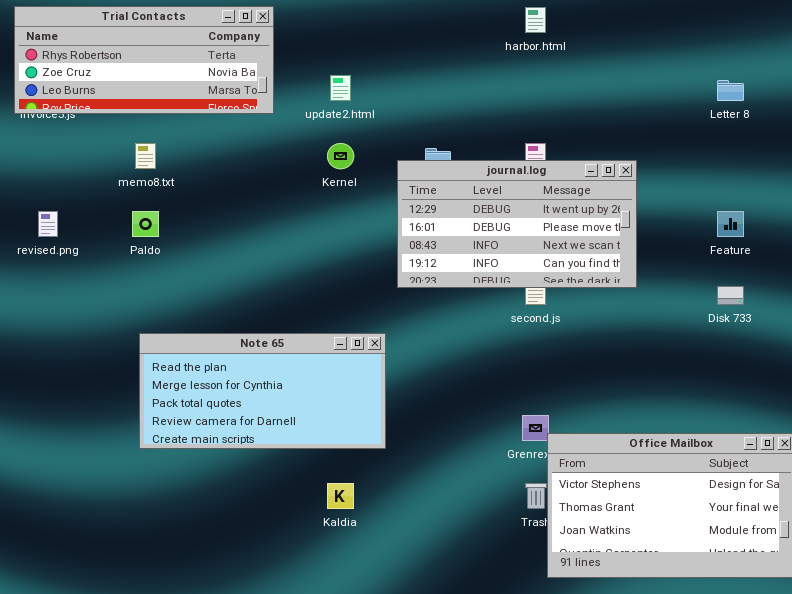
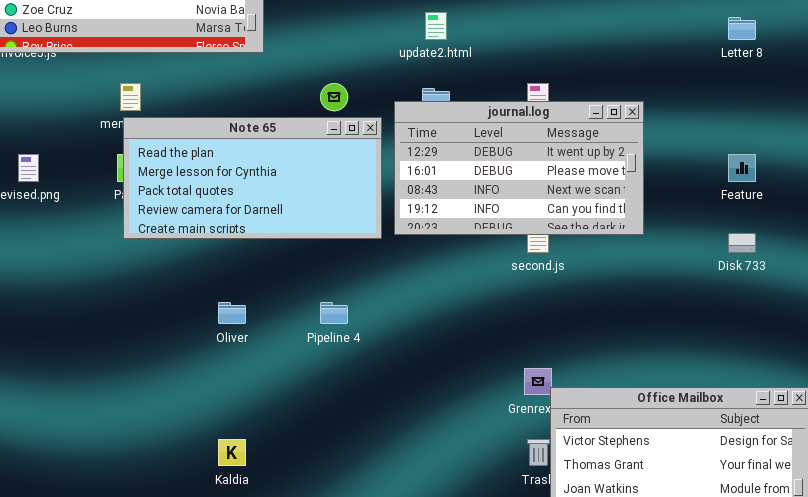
update2.html: [330,75,351,101] -> [425,12,447,40], moved
Note 65: [139,333,386,449] -> [123,117,382,239], moved
Kaldia: [327,483,354,509] -> [218,439,246,466], moved

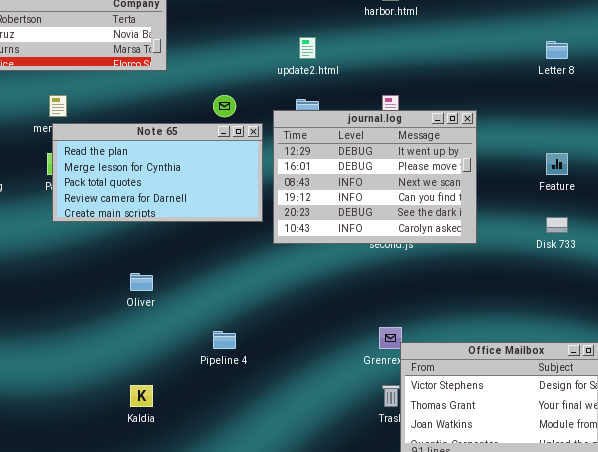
journal.log: [394,101,644,235] -> [273,110,477,244], resized
Pipeline 4: [320,302,348,324] -> [213,331,236,349], moved

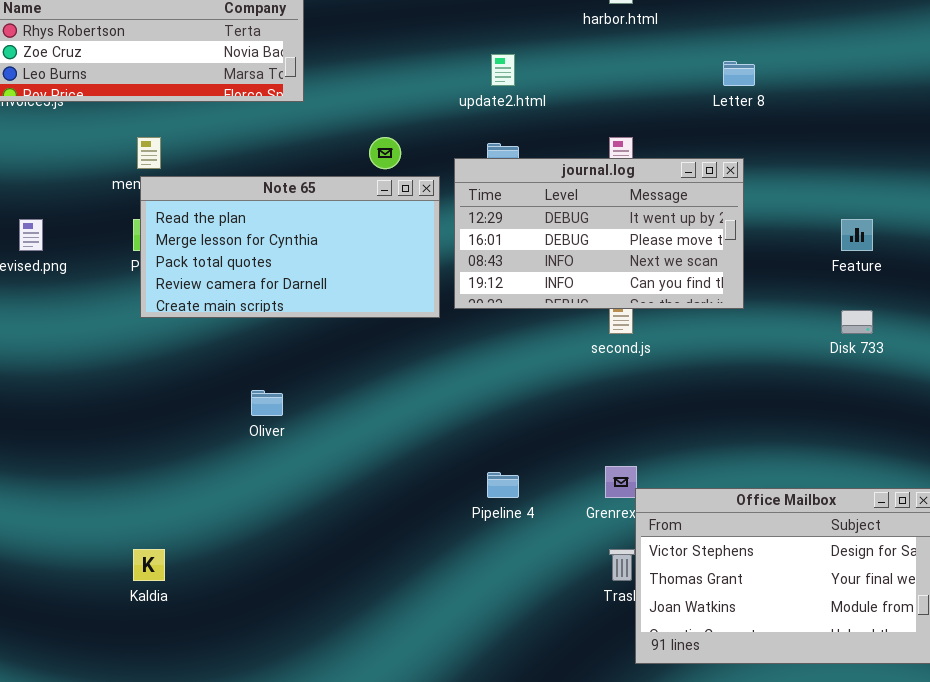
Letter 8: [546,41,568,59] -> [723,61,755,86], moved
journal.log: [273,110,477,244] -> [454,158,744,309], resized
Pipeline 4: [213,331,236,349] -> [487,472,519,498], moved
Kaldia: [130,385,153,407] -> [133,549,165,581], moved

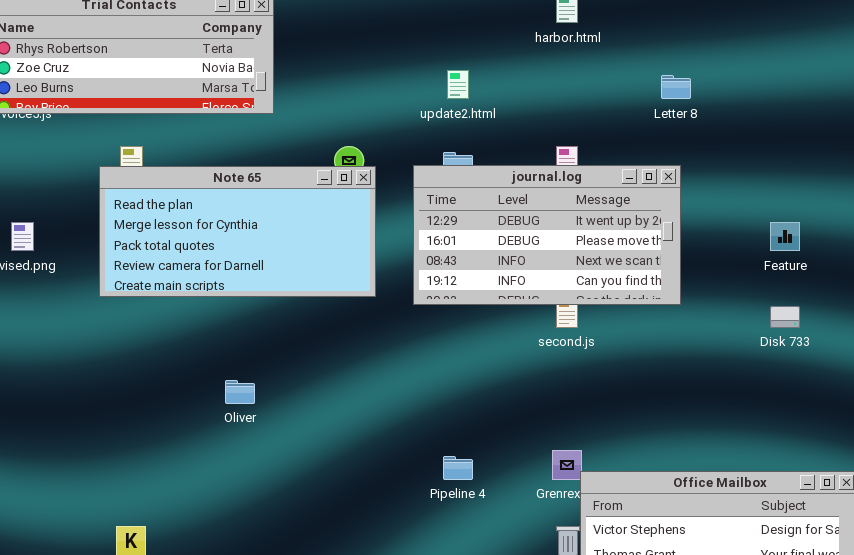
Note 65: [140,176,440,318] -> [99,166,376,297], moved

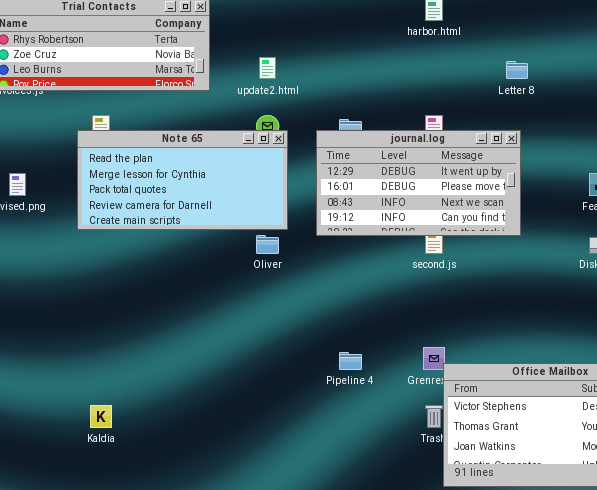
update2.html: [447,70,469,99] -> [259,57,276,79], moved
Oliver: [225,380,255,404] -> [256,235,279,254], moved

